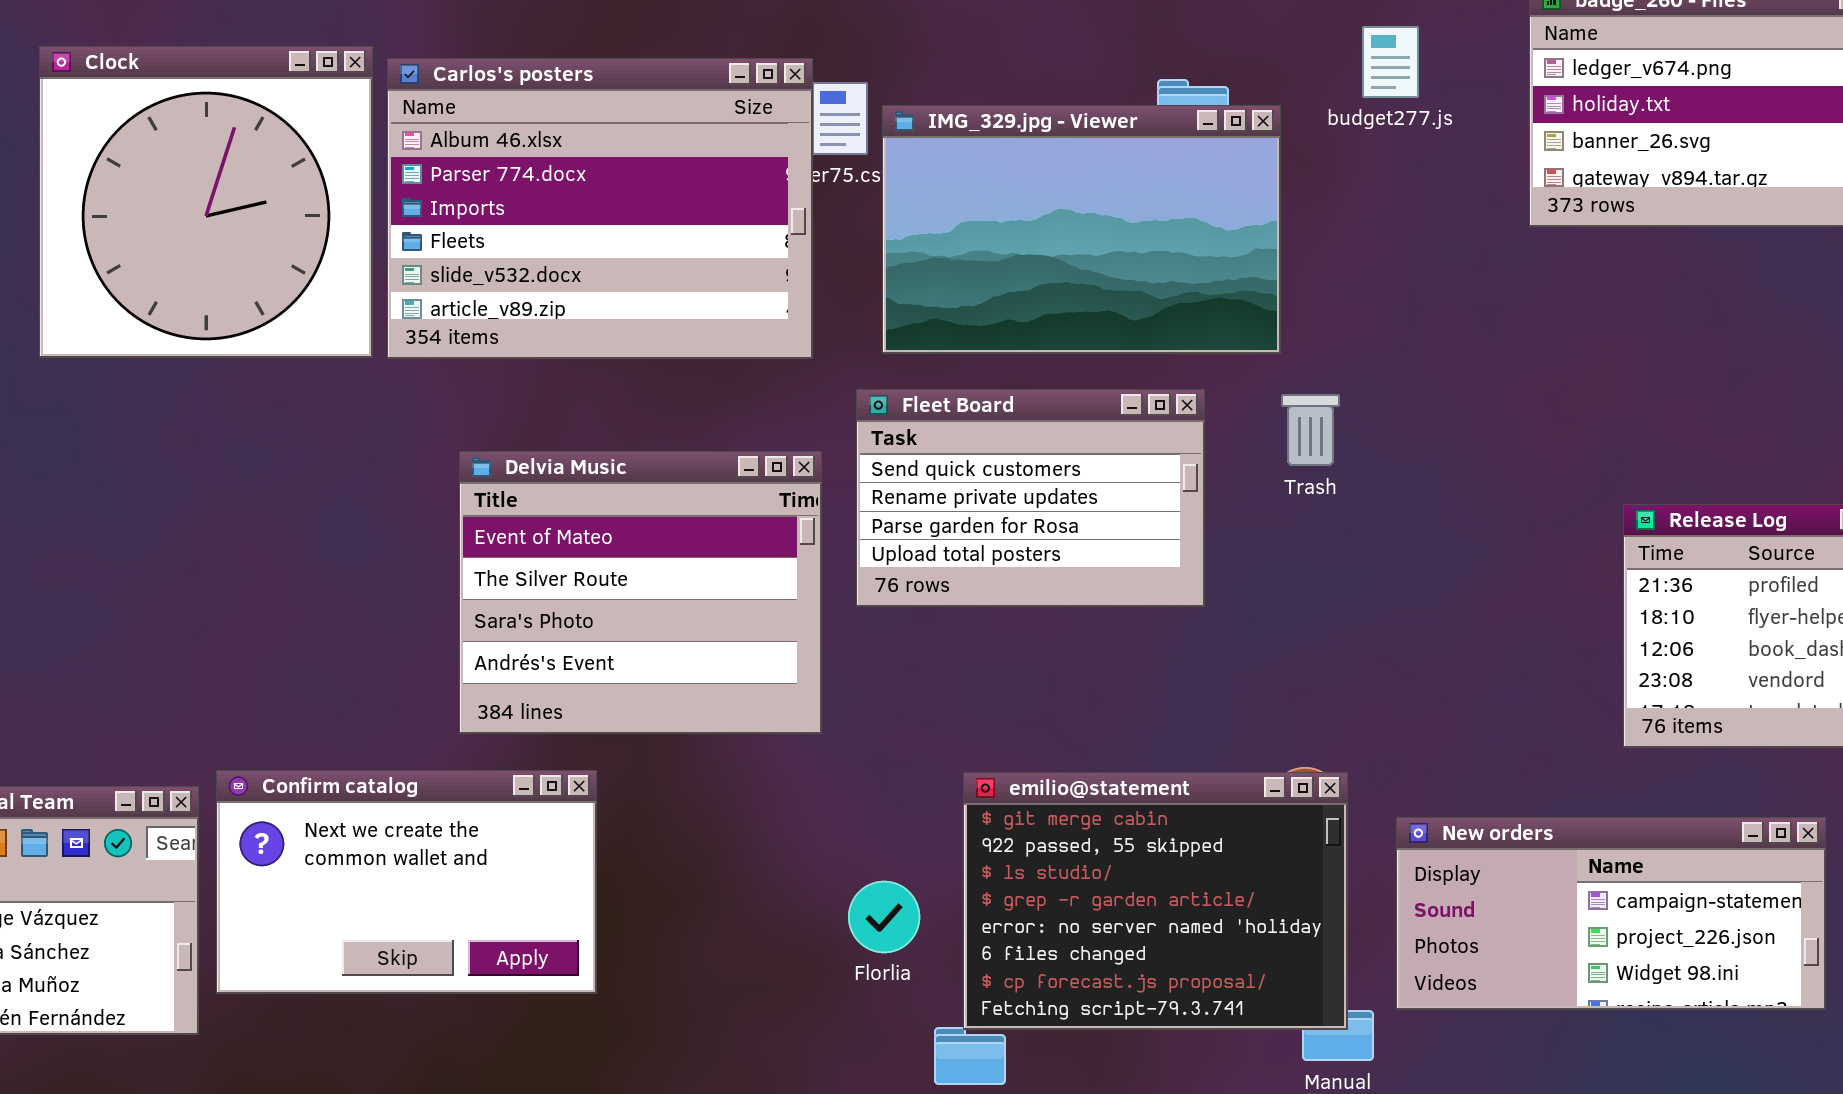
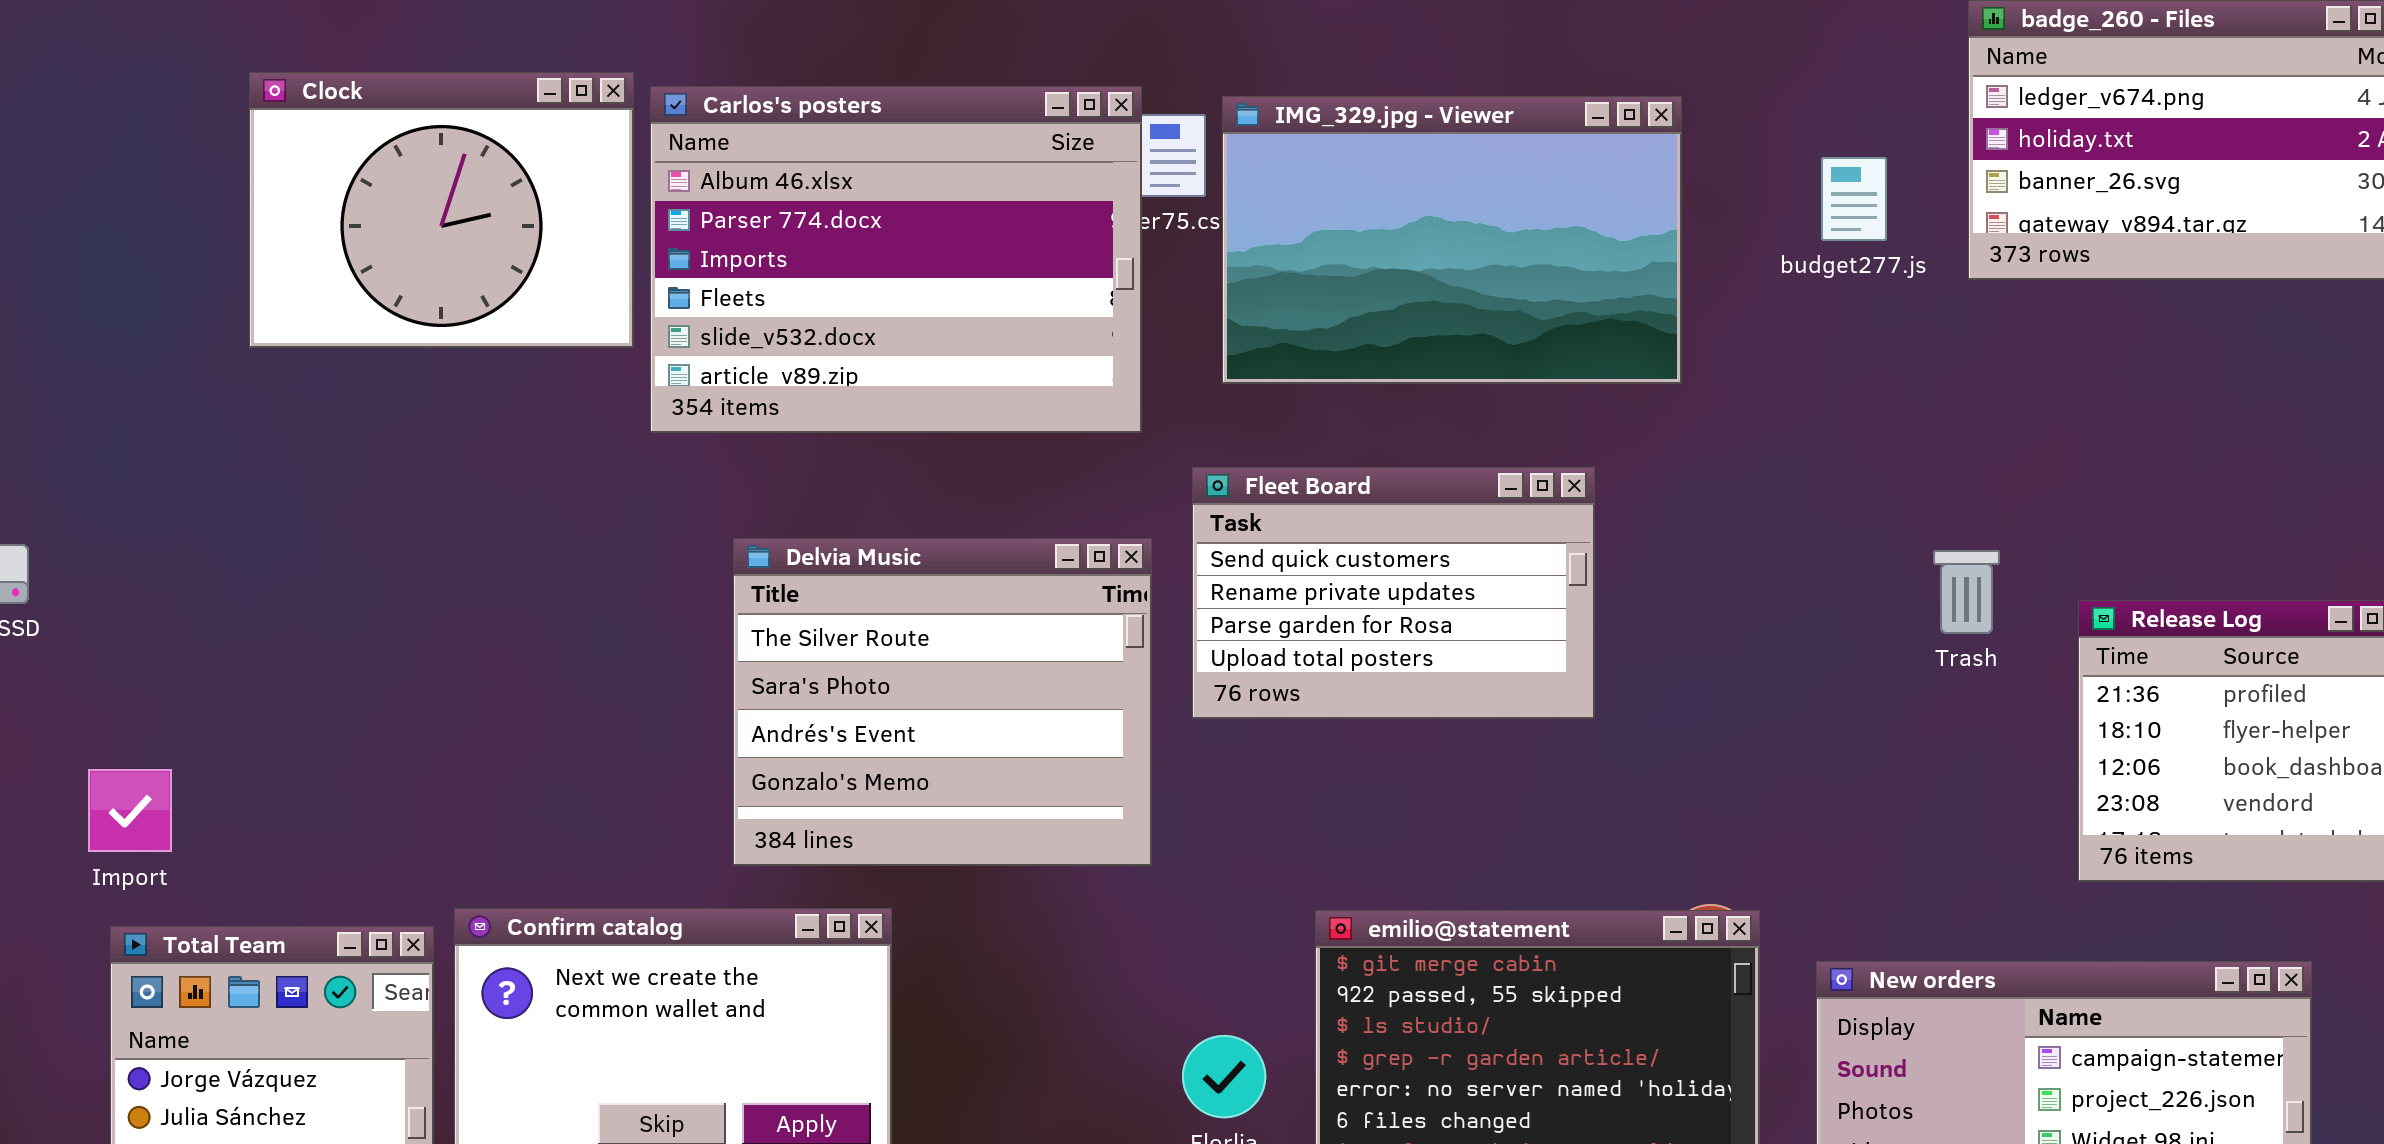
budget277.js: [1362,26,1419,98] -> [1821,157,1887,241], moved
Clock: [39,46,373,358] -> [249,72,634,348], resized
IMG_329.jpg - Viewer: [882,105,1281,354] -> [1222,96,1682,384], moved
Trash: [1281,394,1340,466] -> [1933,550,2000,634], moved
Delvia Music: [459,451,822,734] -> [733,538,1152,866], scrolled down 1 row

